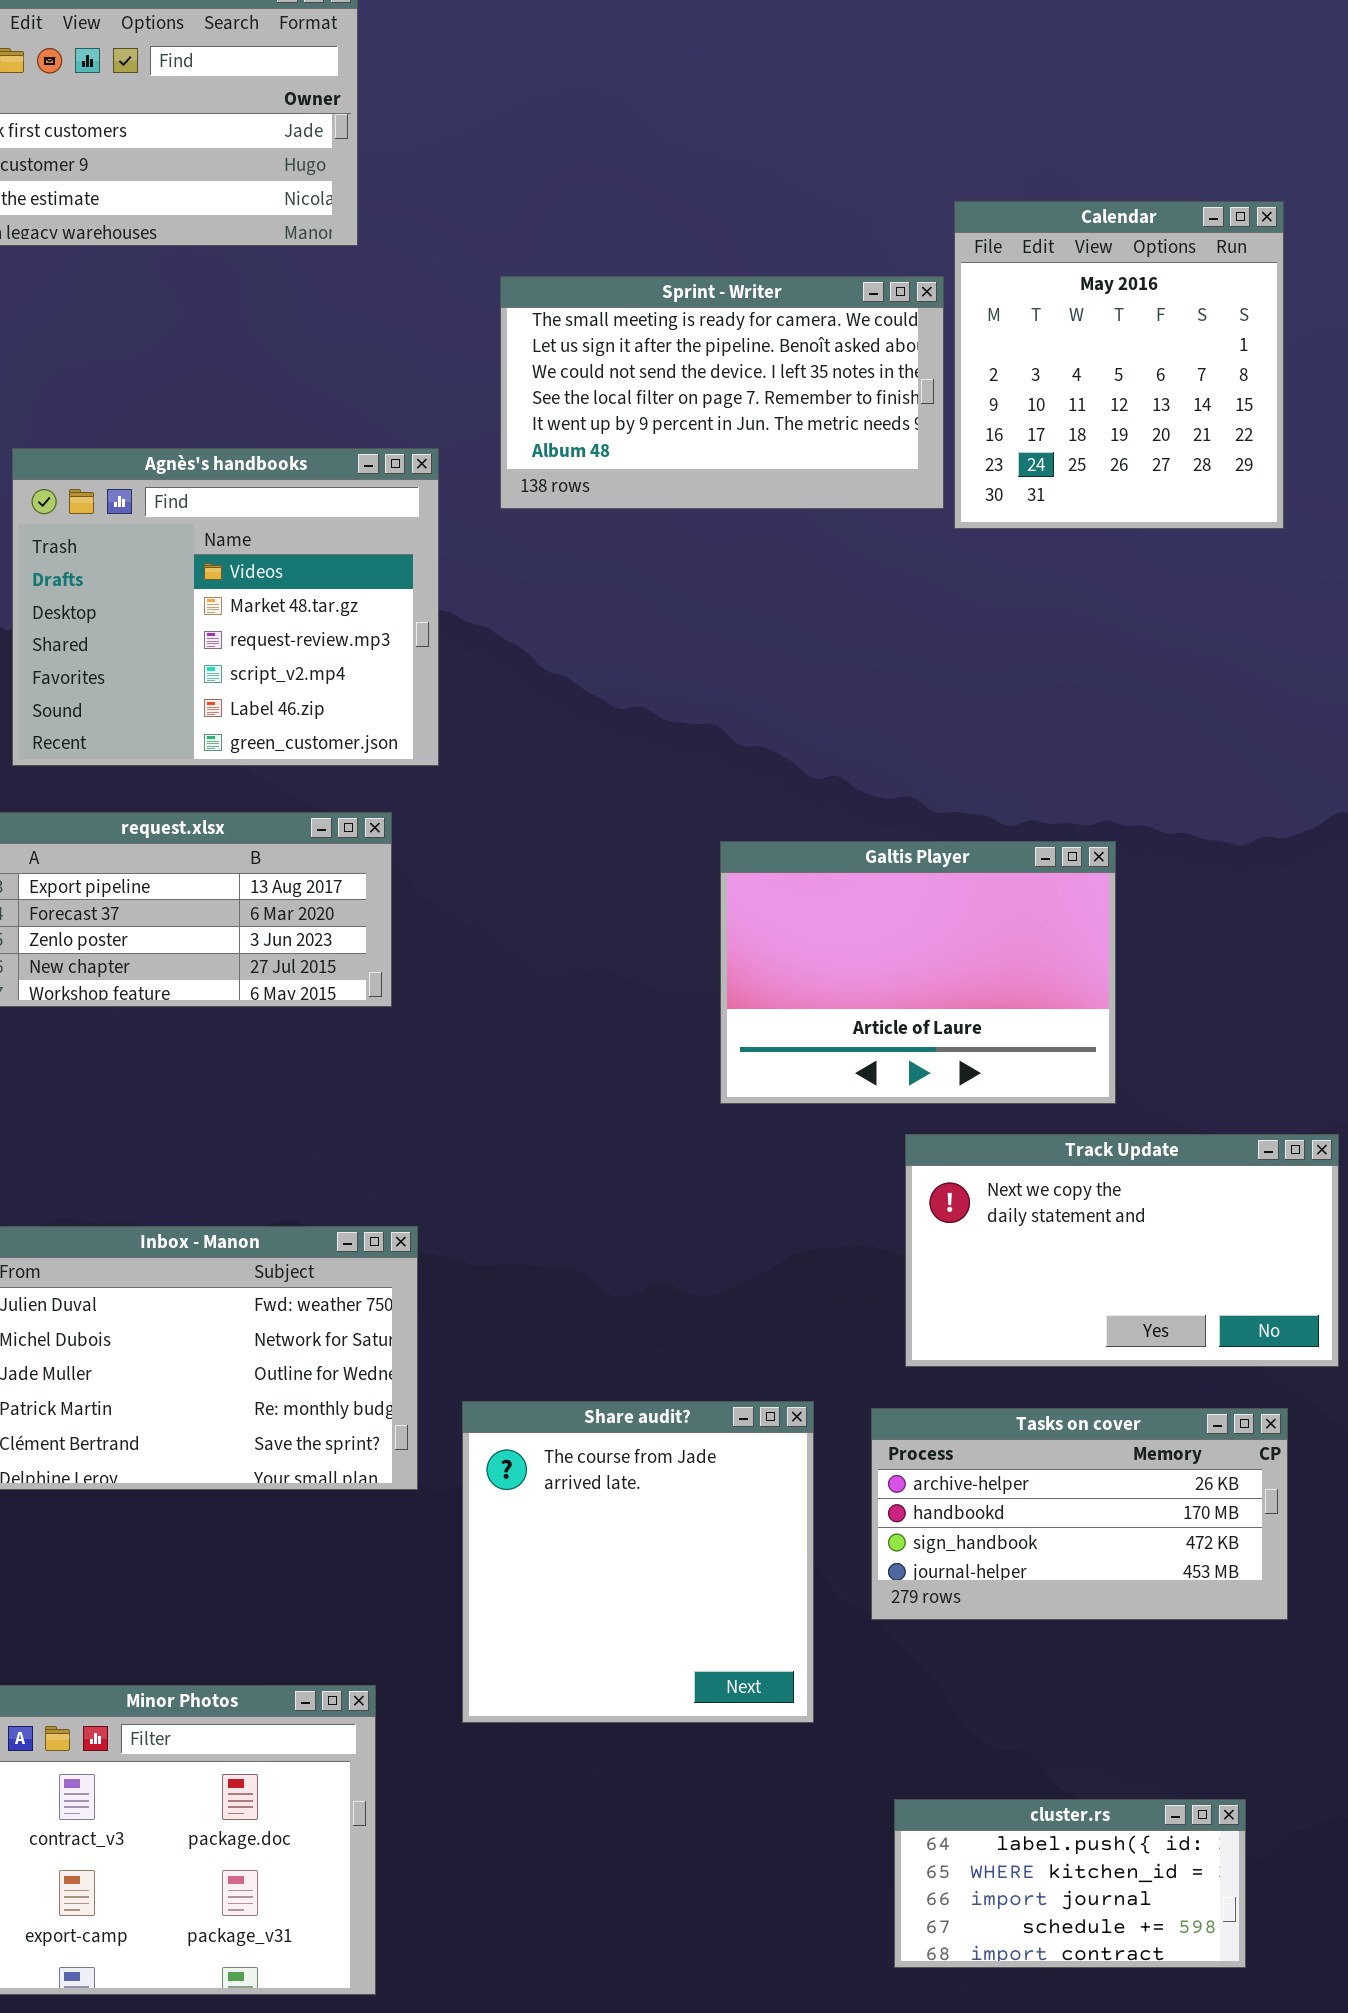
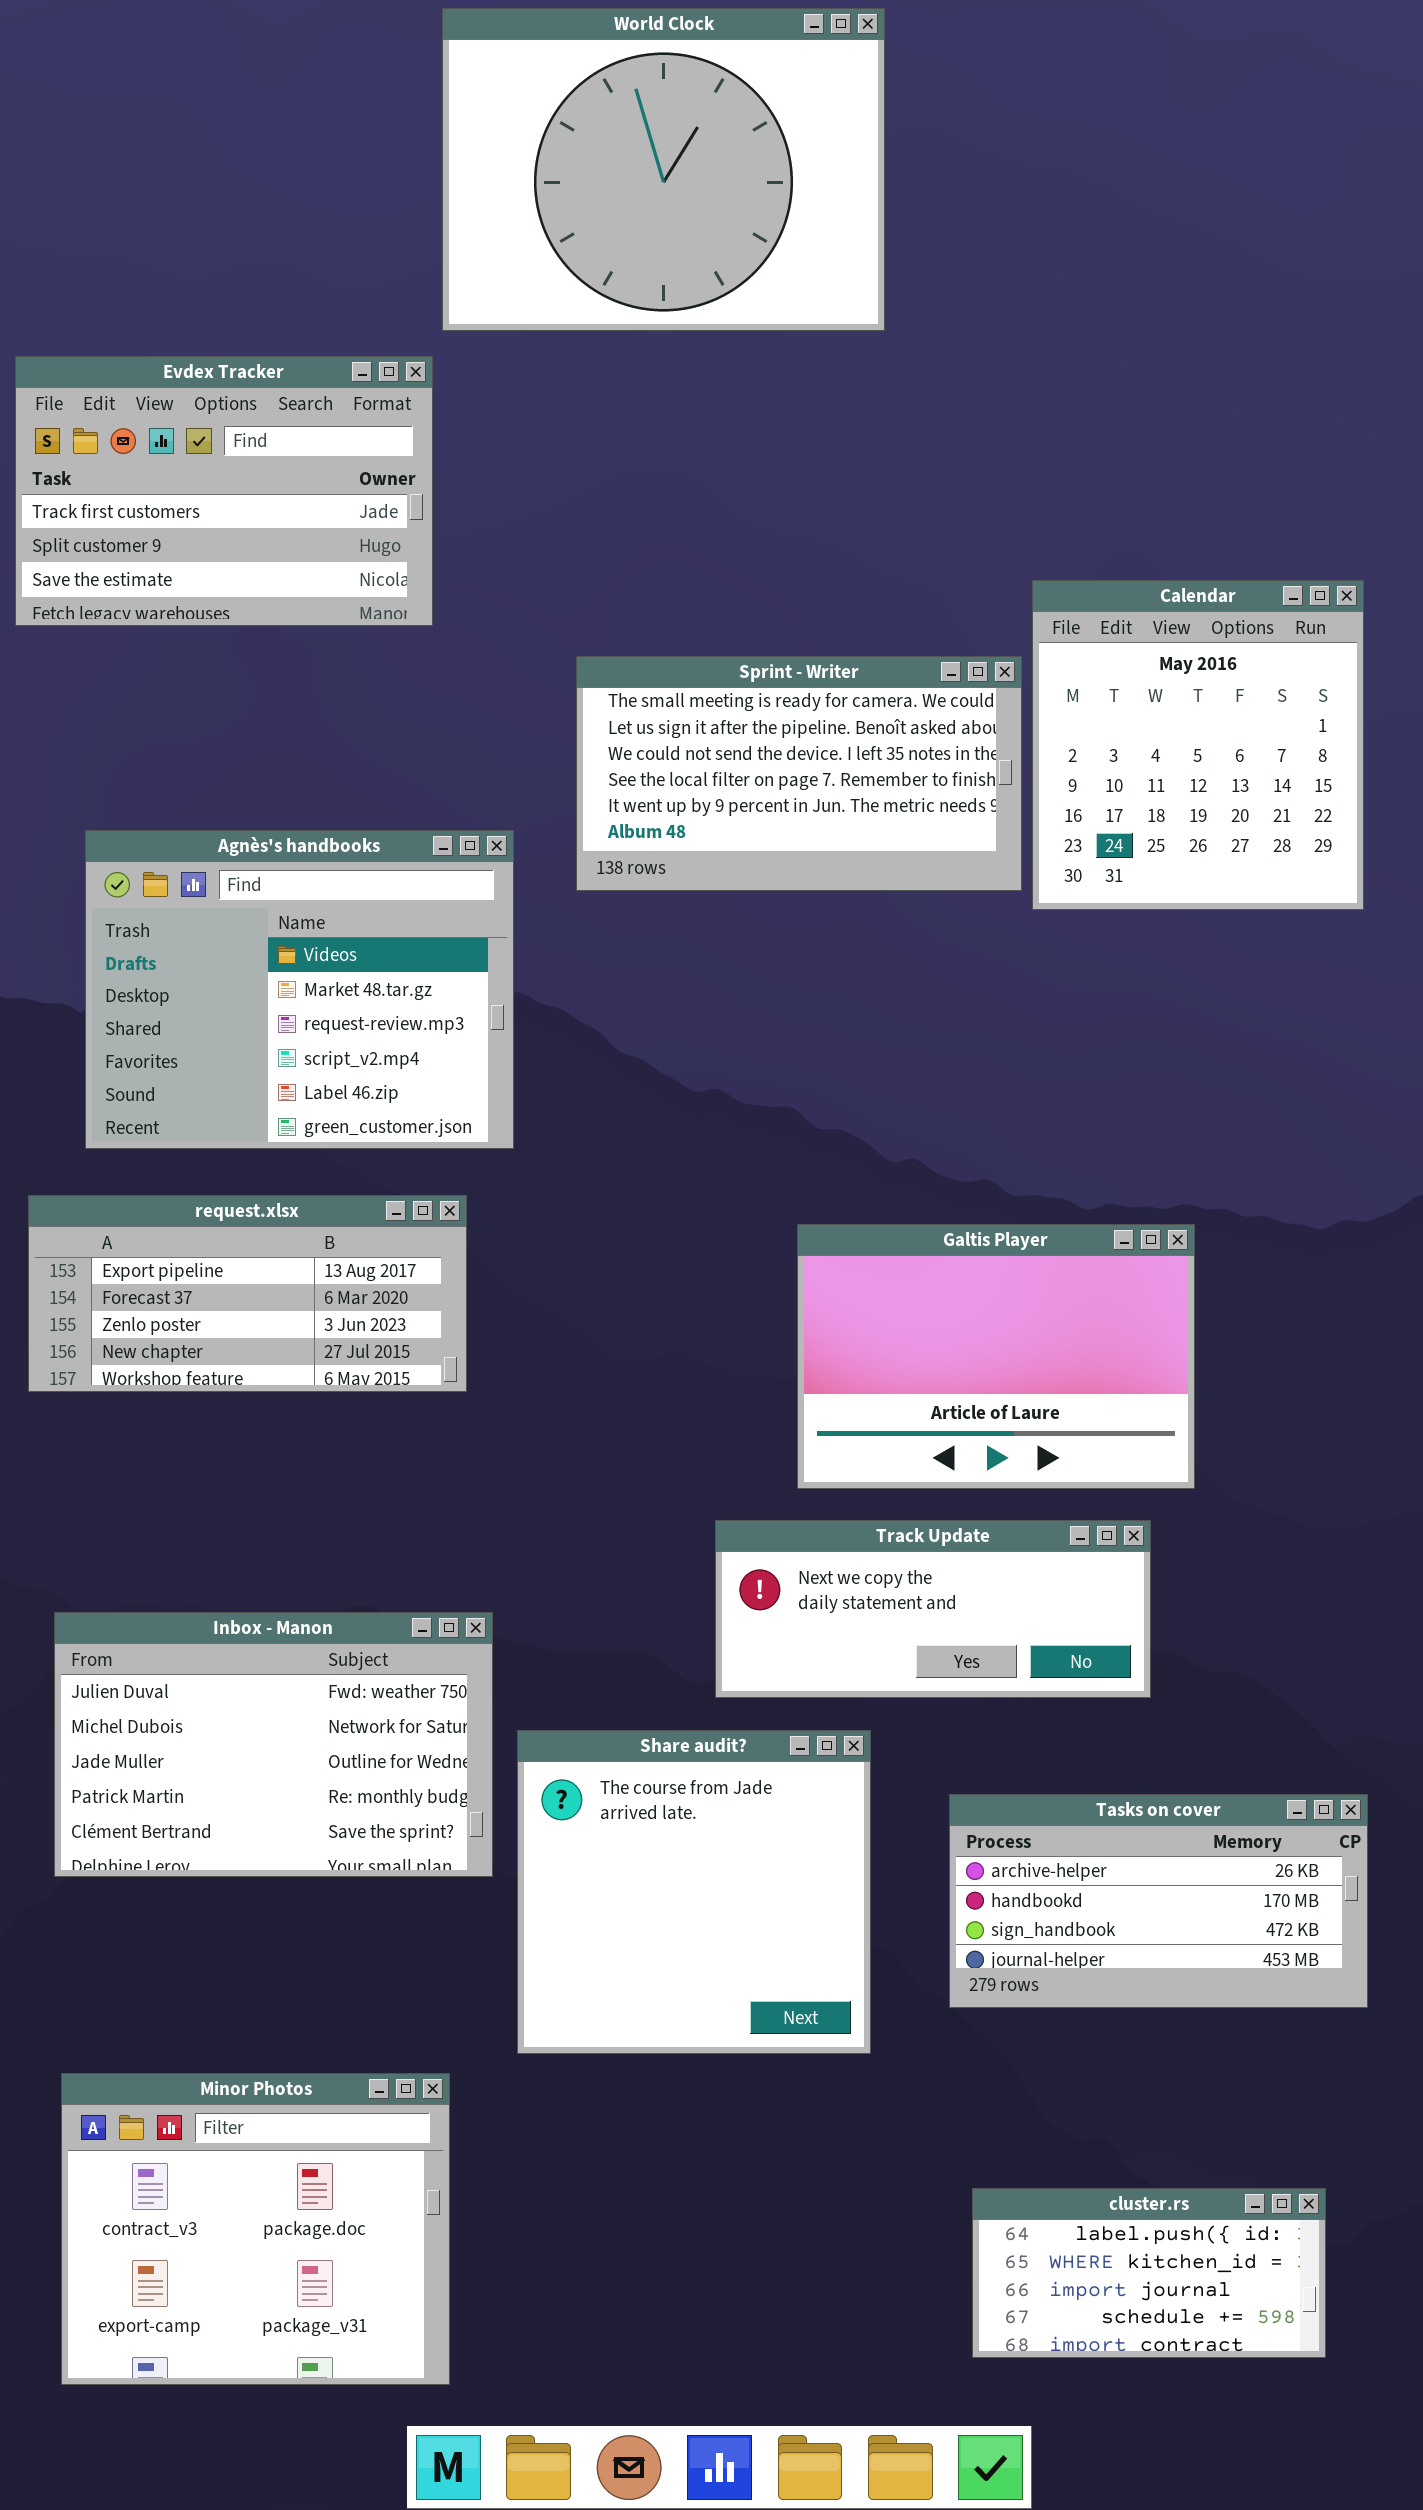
Track Update: [905,1134,1339,1367] -> [715,1520,1151,1698], moved, resized
Share audit?: [462,1401,814,1723] -> [517,1730,871,2054], moved

